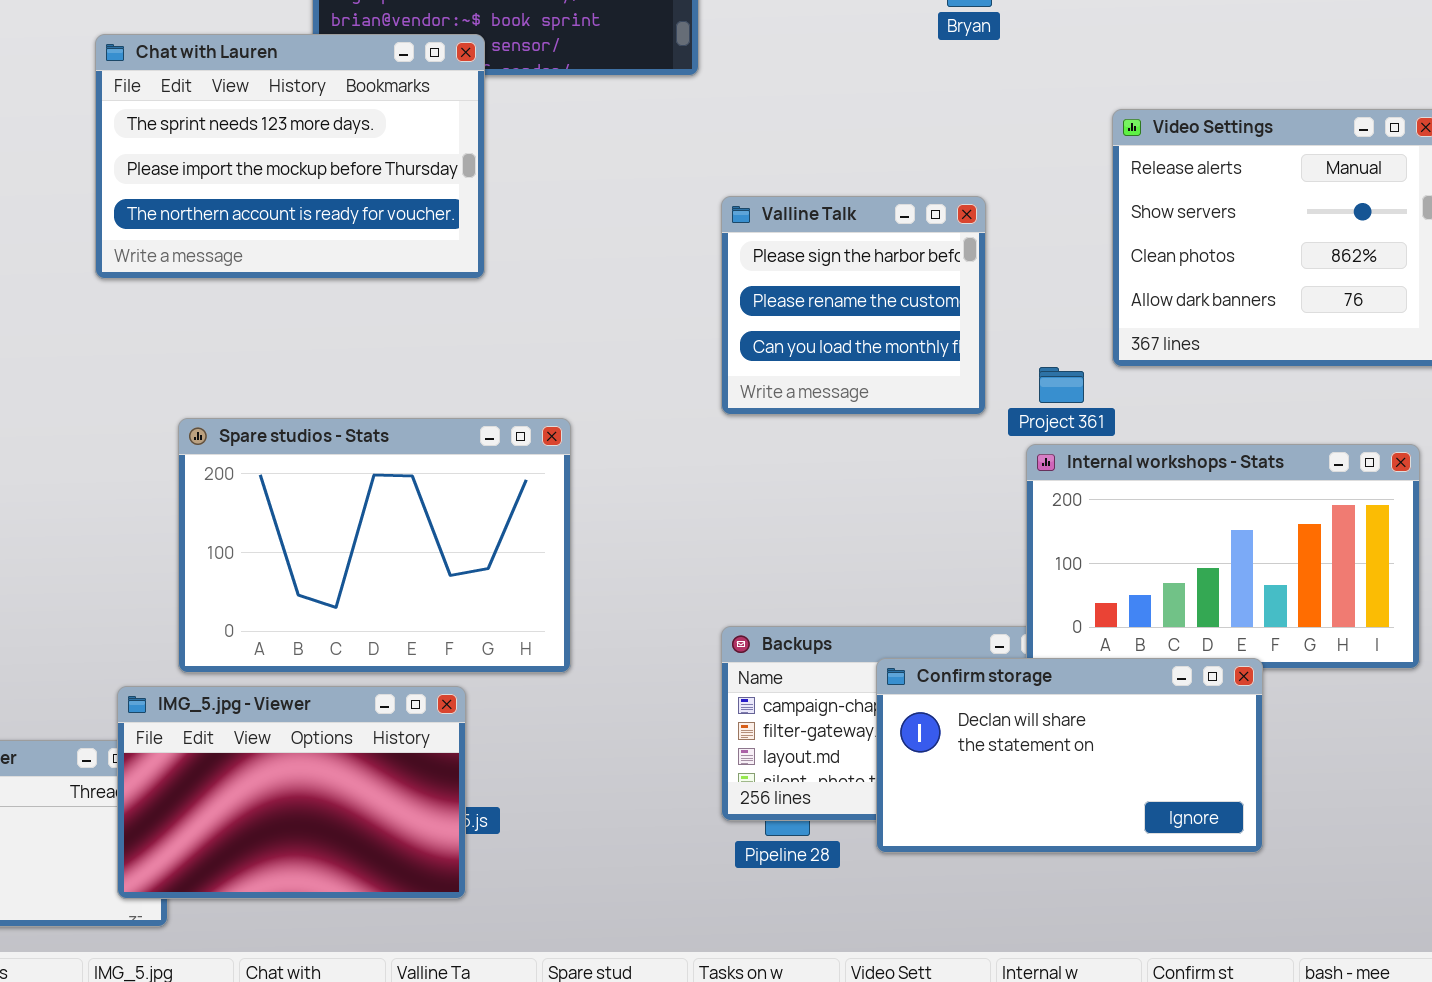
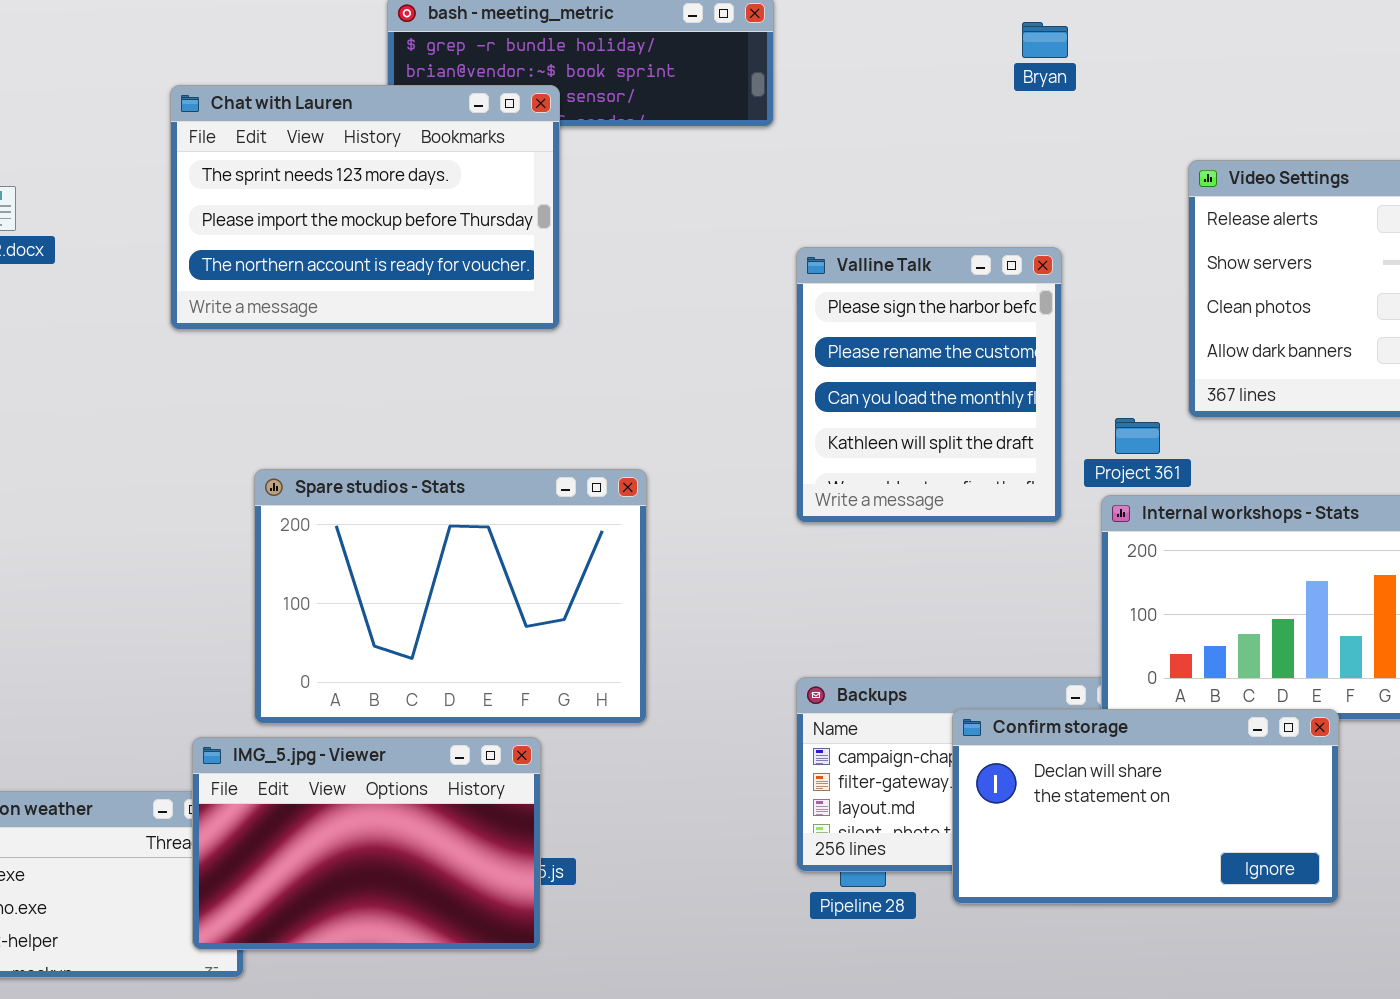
Valline Talk: [721,196,986,415] -> [796,247,1062,523], resized

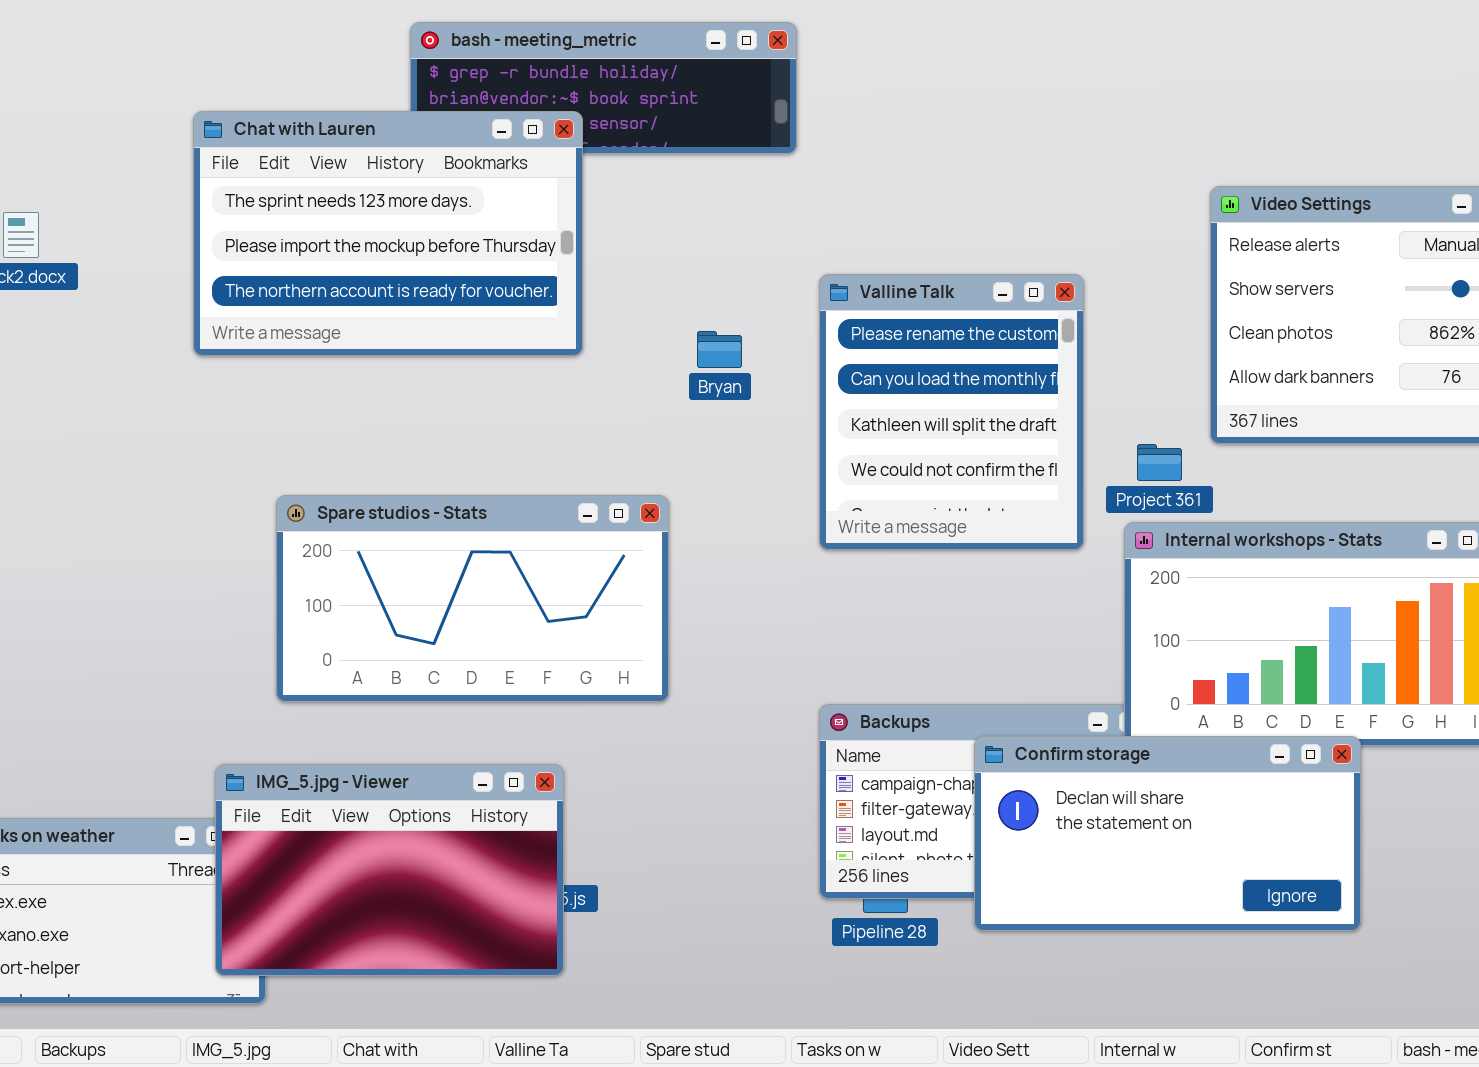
Bryan: [1022,22,1068,58] -> [697,331,742,368], moved
Valline Talk: [796,247,1062,523] -> [819,274,1084,550], scrolled down 1 row
Spare studios - Stats: [254,469,647,724] -> [276,495,669,702], resized

